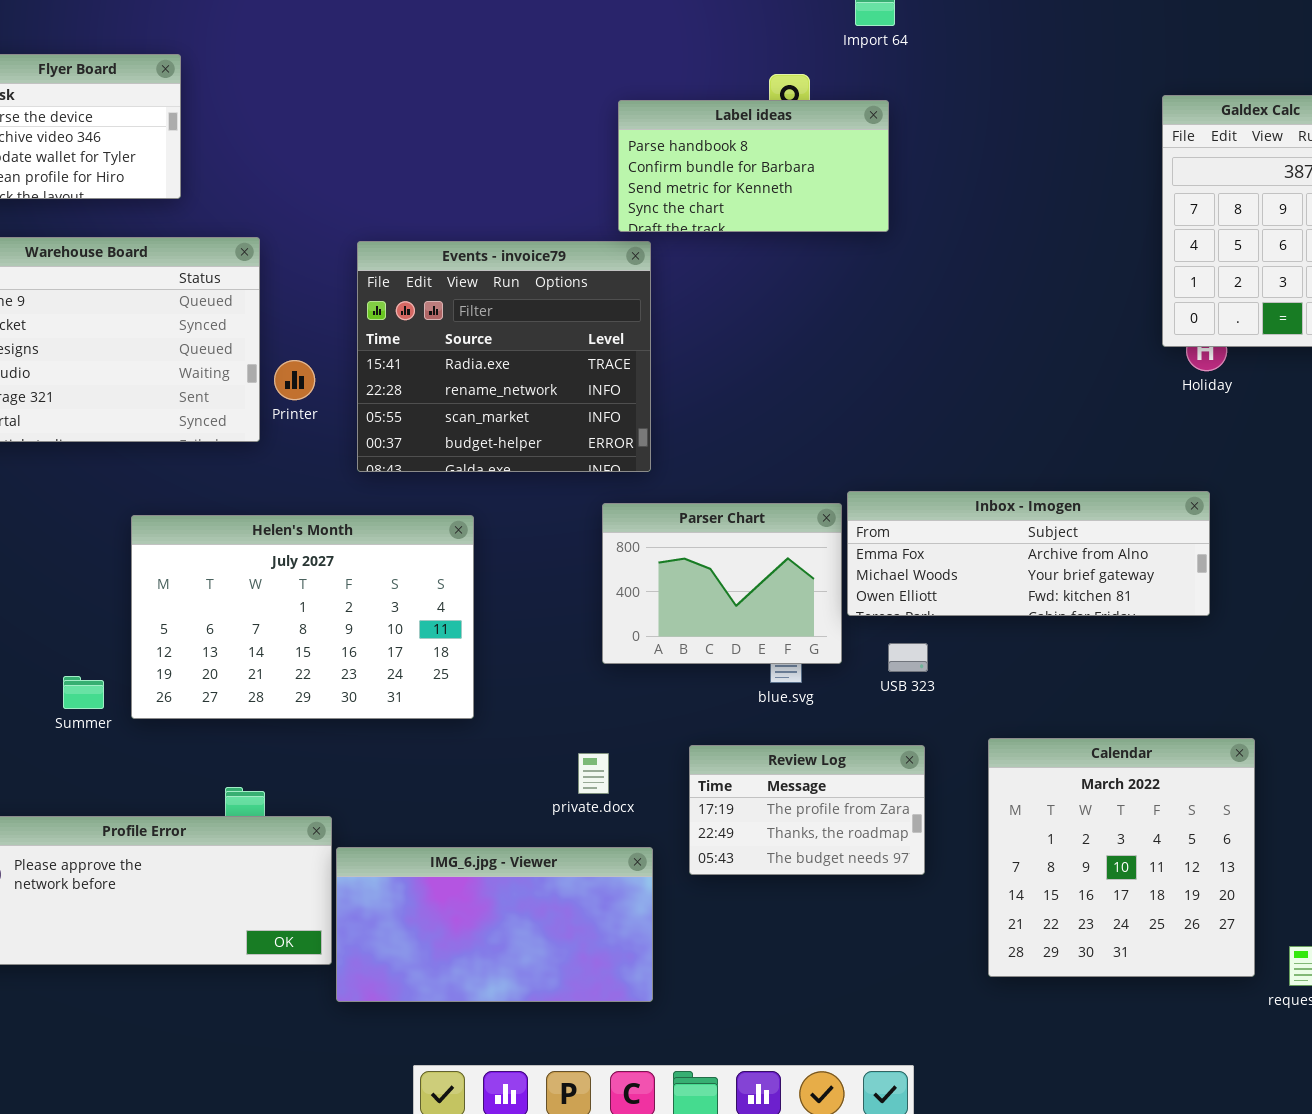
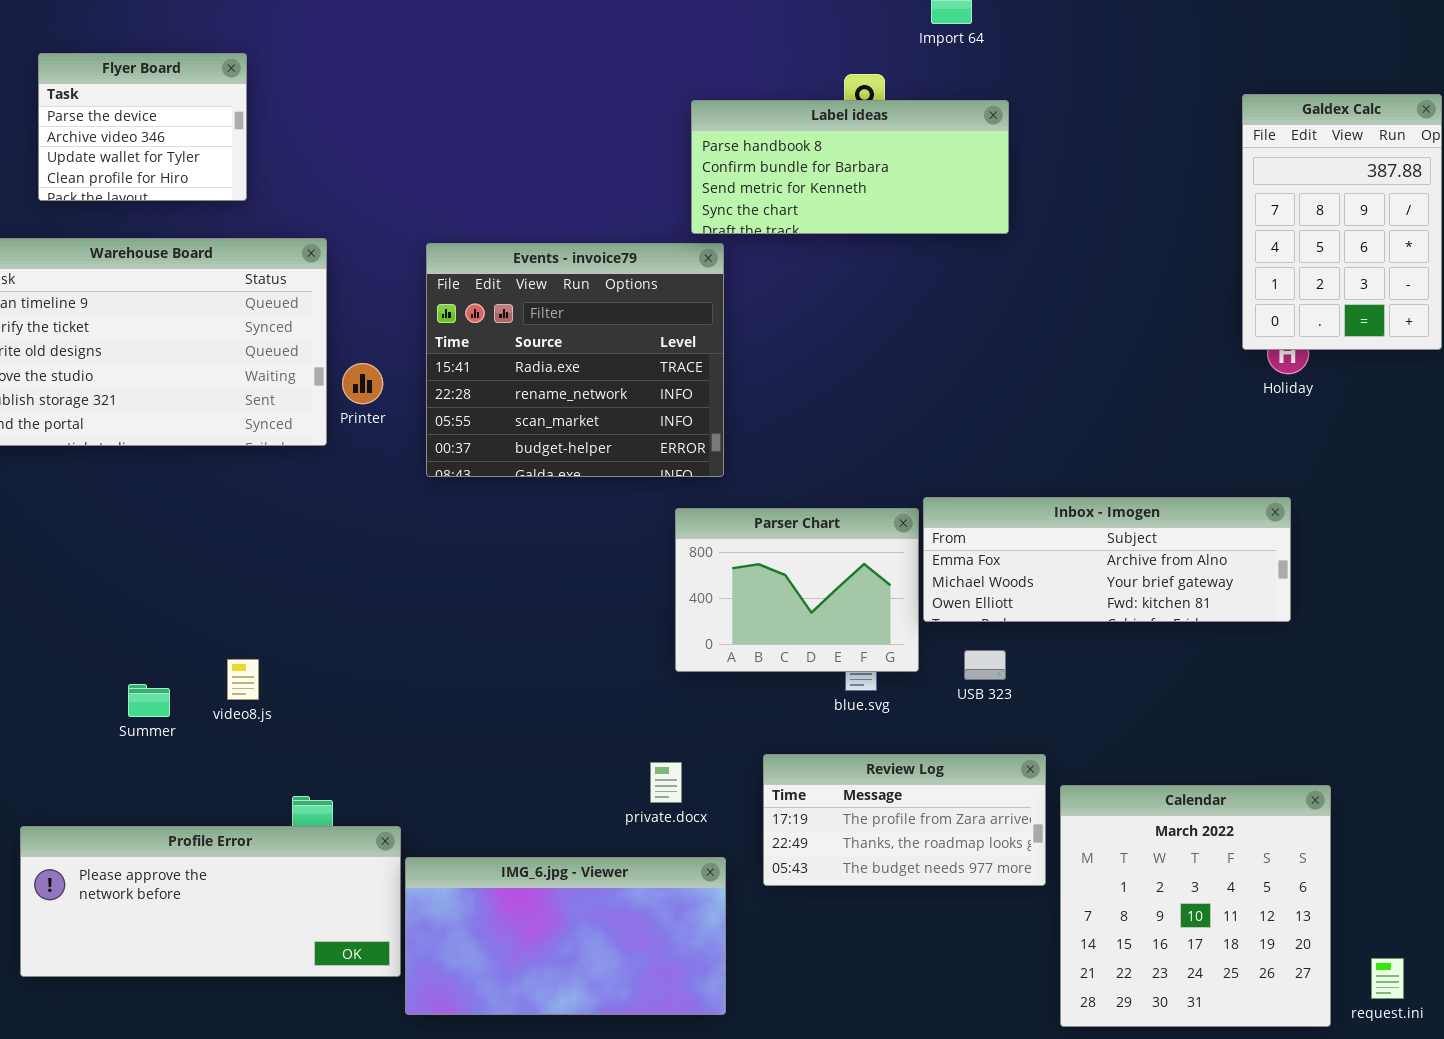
Label ideas: [618,100,889,232] -> [691,100,1009,234], resized
Helen's Month: [131,515,474,719] -> none, closed
Calendar: [988,738,1255,977] -> [1060,785,1331,1027], moved
Review Log: [689,745,925,875] -> [763,754,1046,886], resized

